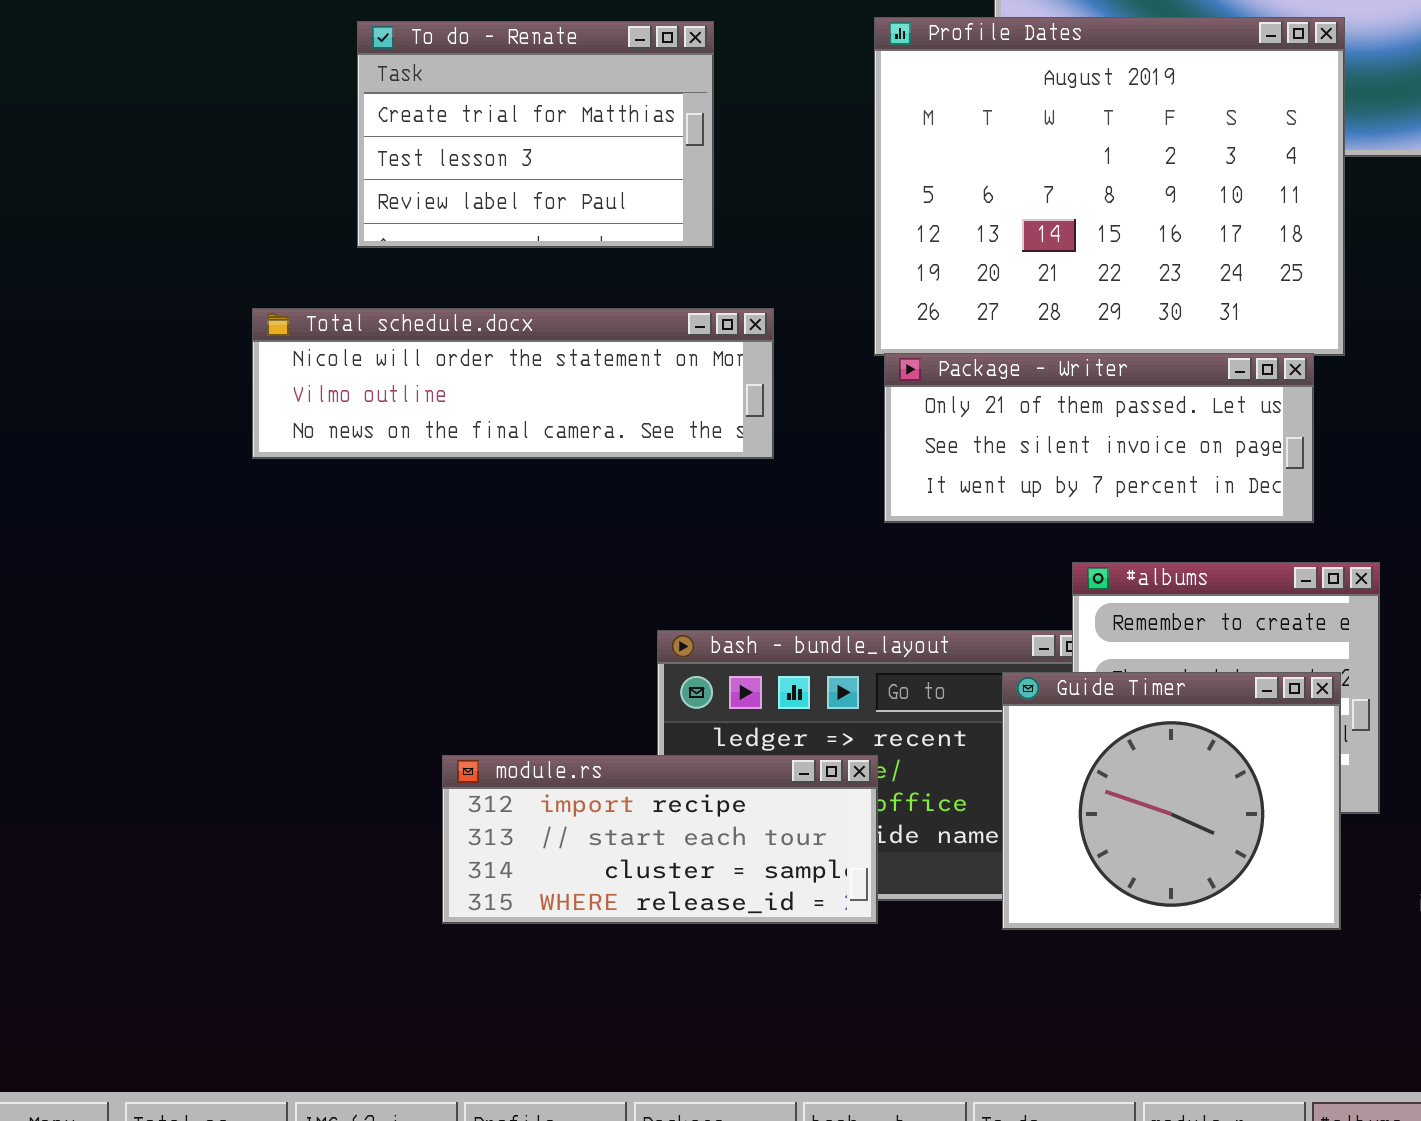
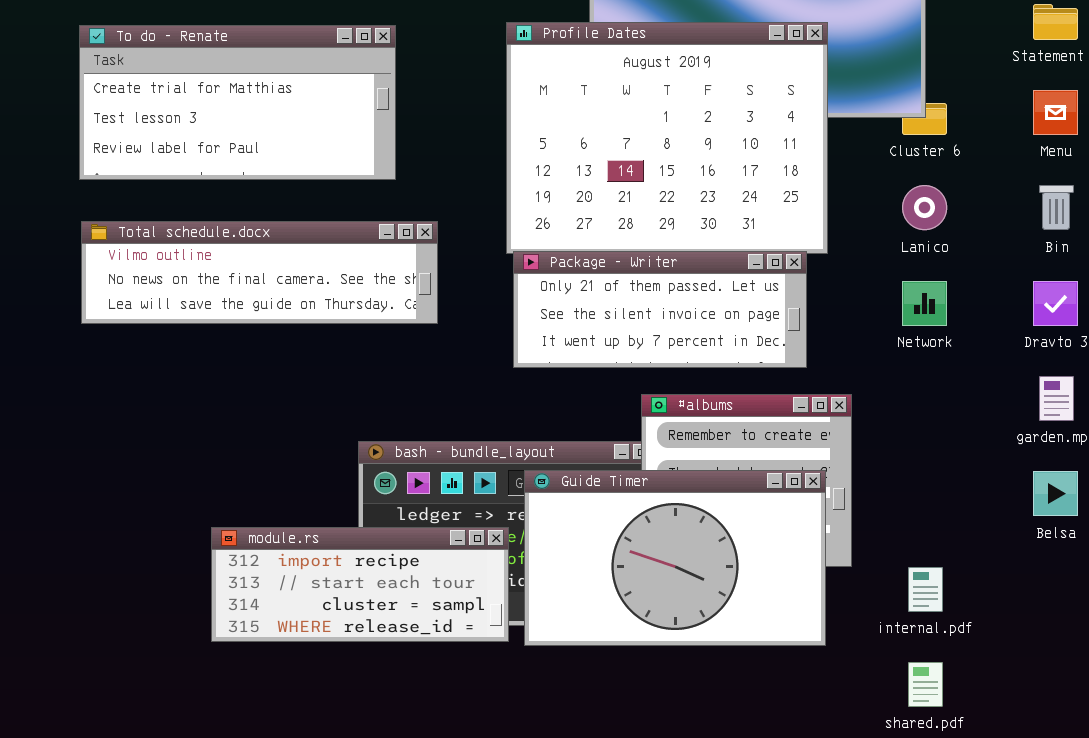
To do - Renate: [357,21,714,248] -> [79,25,396,180], resized
Total schedule.docx: [252,308,774,459] -> [81,221,438,324], scrolled down 1 row
Guide Timer: [1002,672,1341,930] -> [524,470,826,646], resized

